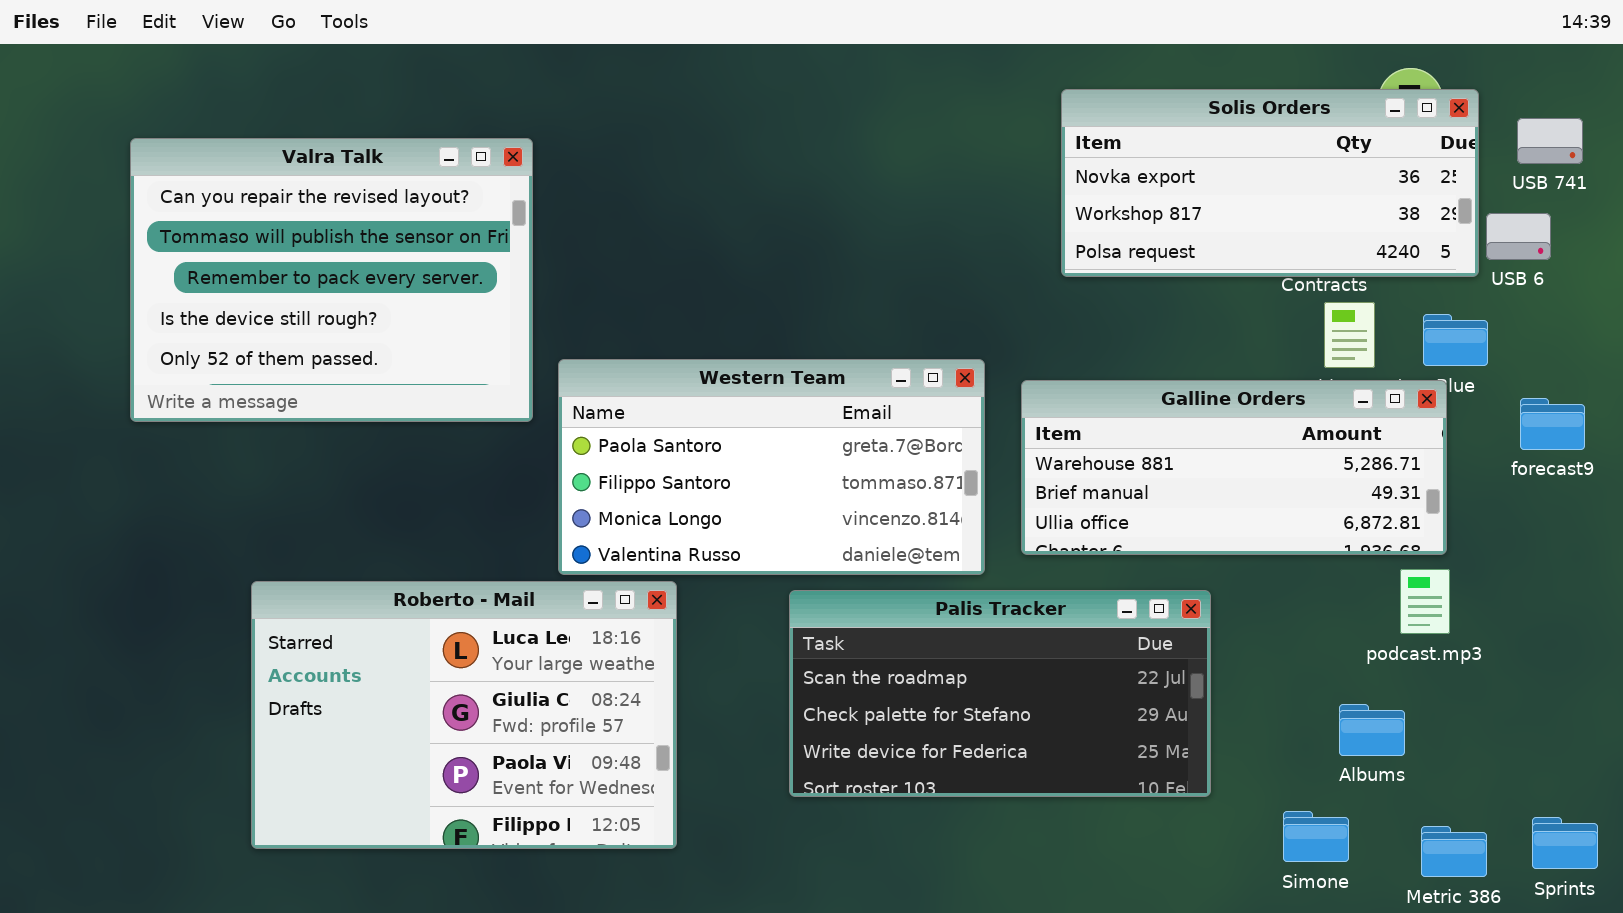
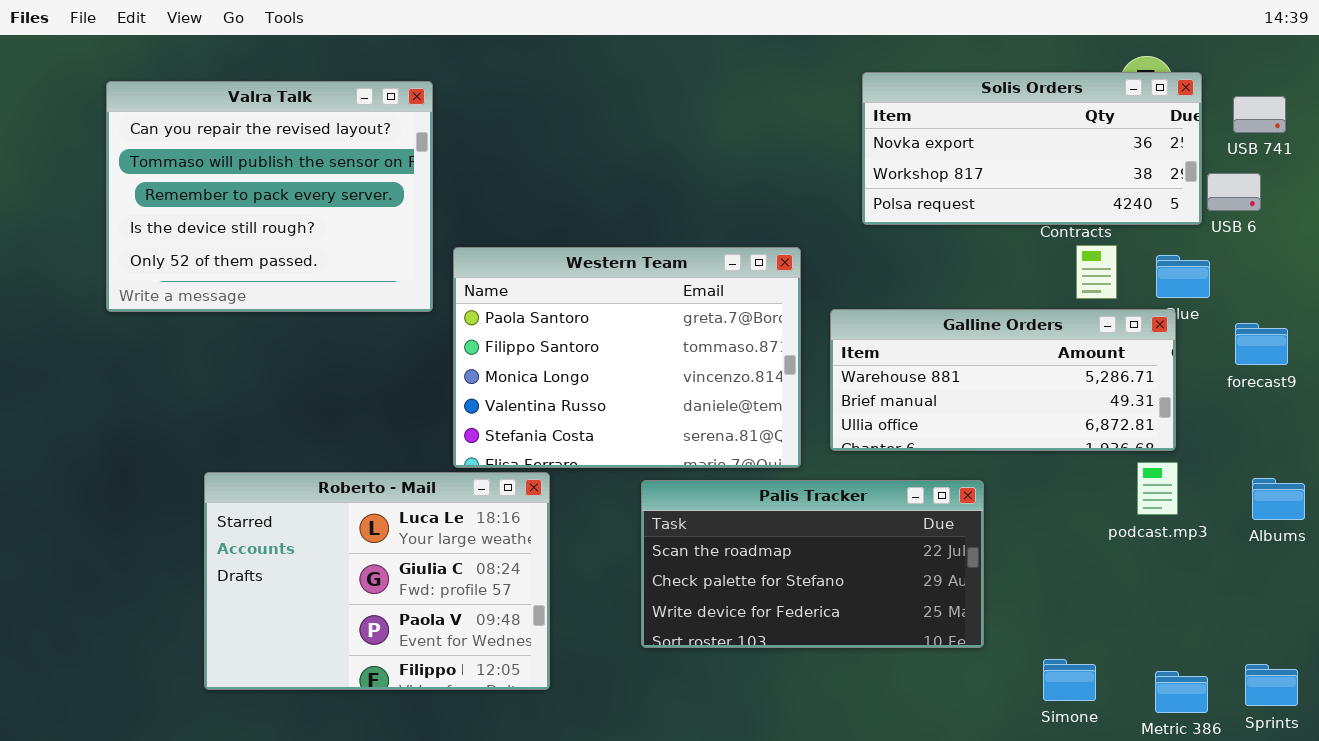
Valra Talk: [130,138,533,422] -> [106,81,433,312], moved
Western Team: [558,359,985,575] -> [453,247,801,468], resized
Albums: [1339,704,1405,756] -> [1252,478,1305,520], moved

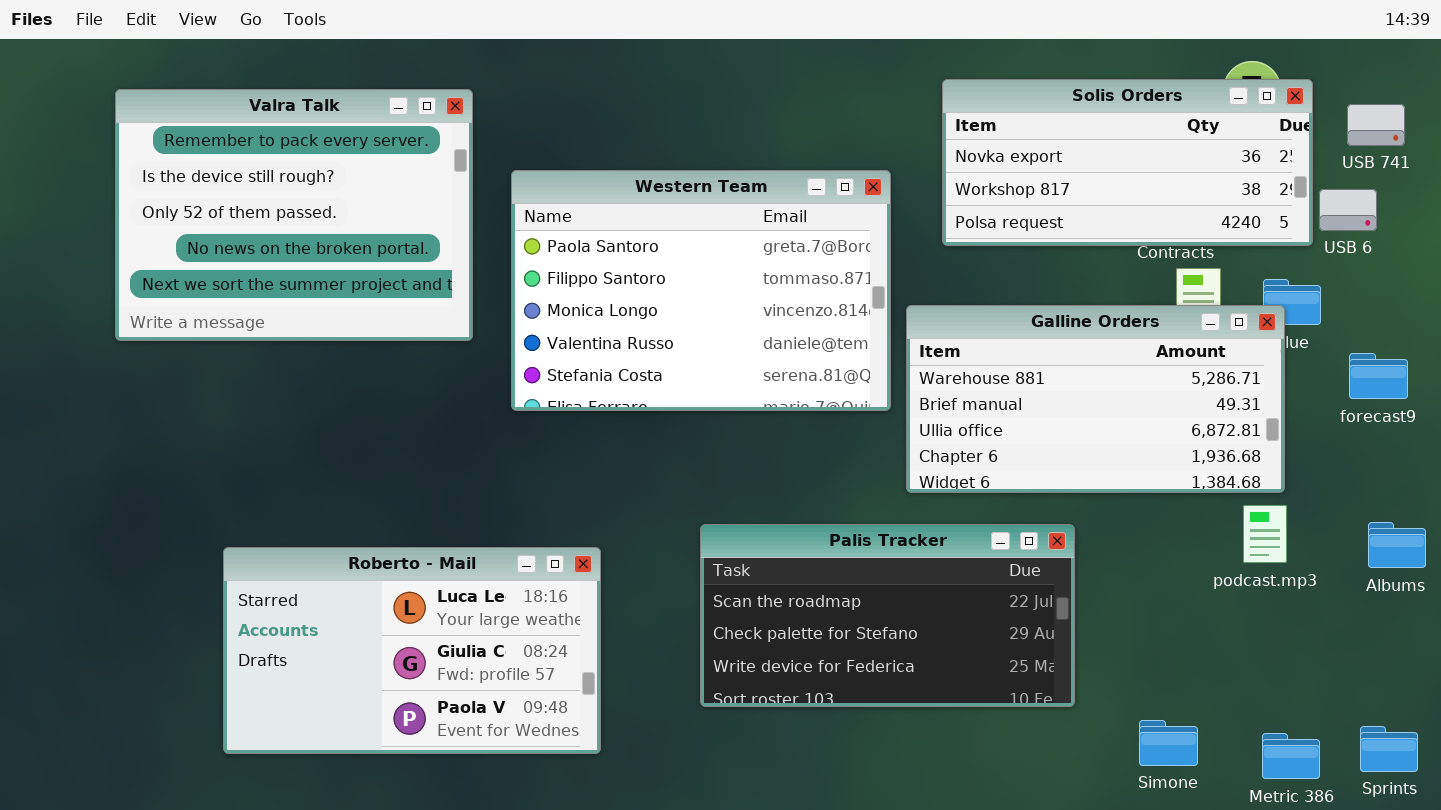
Valra Talk: [106,81,433,312] -> [115,89,473,341], scrolled down 2 rows
Western Team: [453,247,801,468] -> [511,170,891,411], moved
Galline Orders: [830,309,1176,451] -> [906,305,1285,493], resized
Roberto - Mail: [204,472,550,690] -> [223,547,601,754], resized

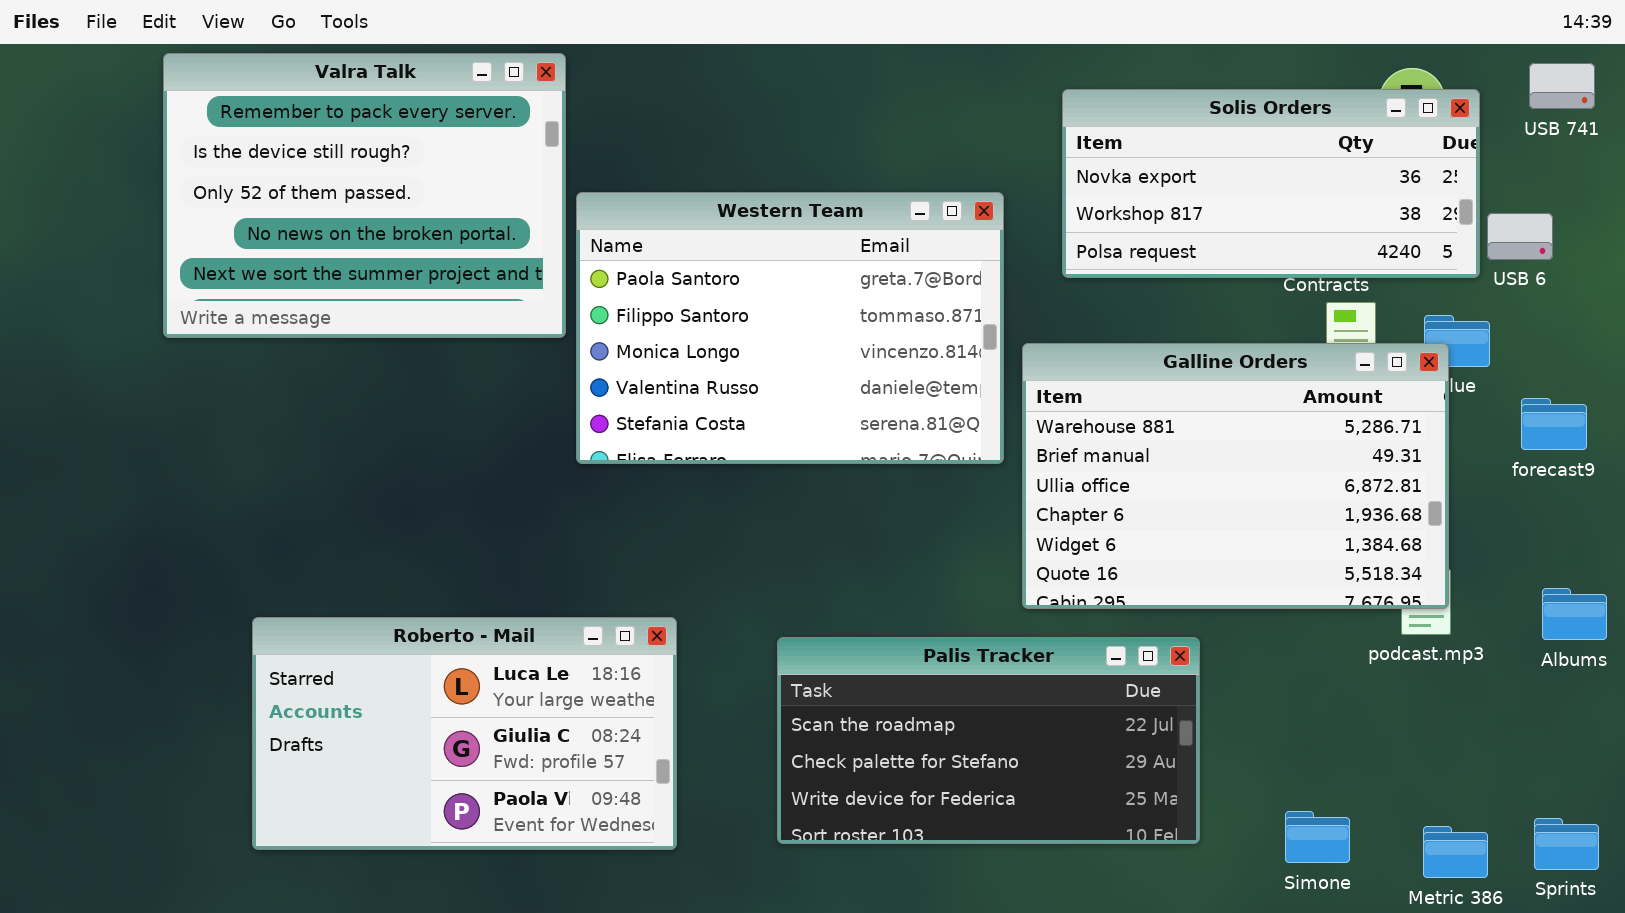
Valra Talk: [115,89,473,341] -> [163,53,566,338], moved
USB 741: [1347,104,1405,146] -> [1529,63,1595,109], moved
Galline Orders: [906,305,1285,493] -> [1022,343,1449,609], resized
Palis Tracker: [700,524,1075,707] -> [777,637,1200,844], moved

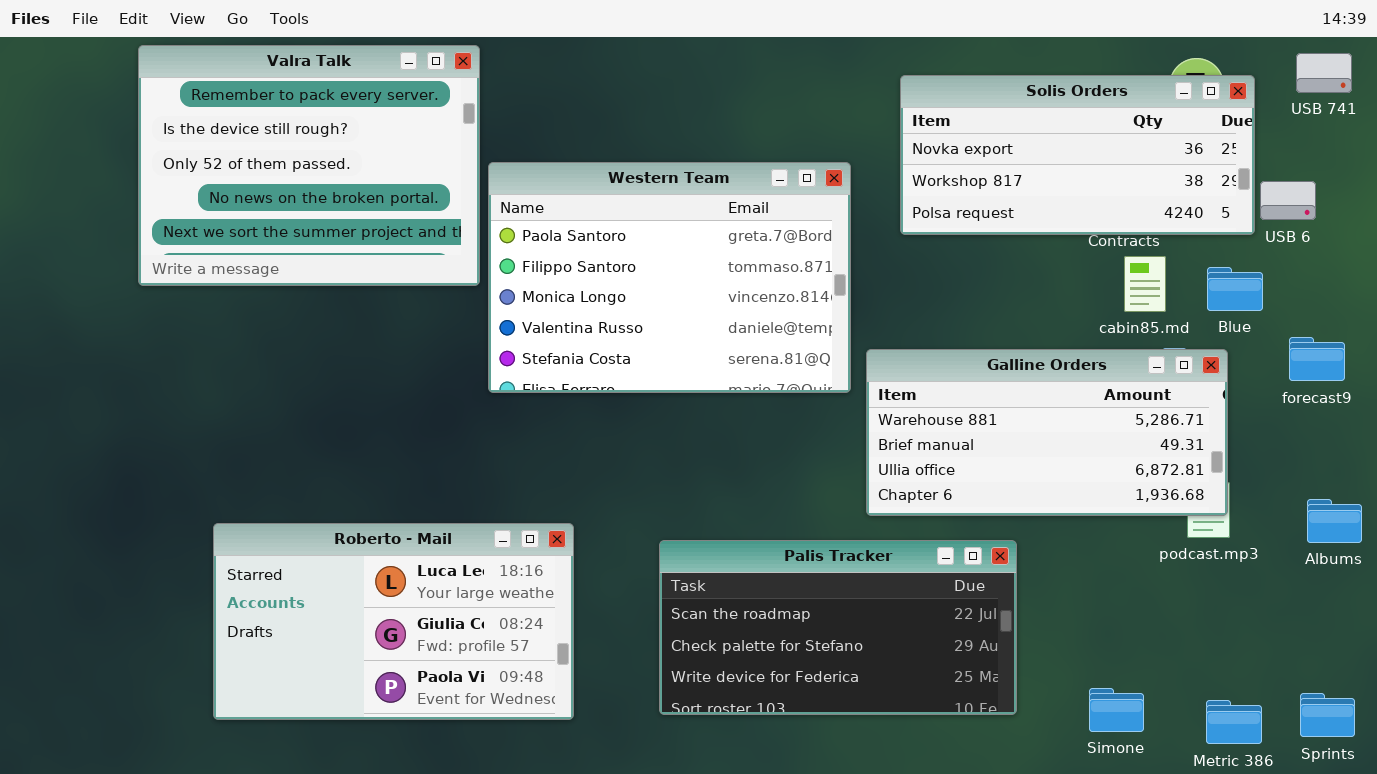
Galline Orders: [1022,343,1449,609] -> [866,349,1228,516], resized

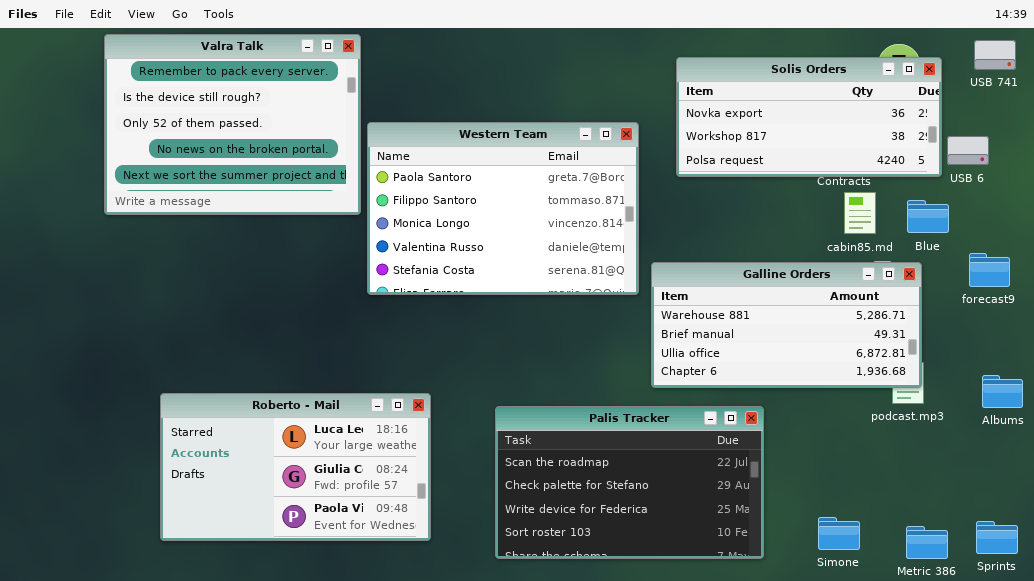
Palis Tracker: [659,540,1017,715] -> [495,406,764,559], resized

